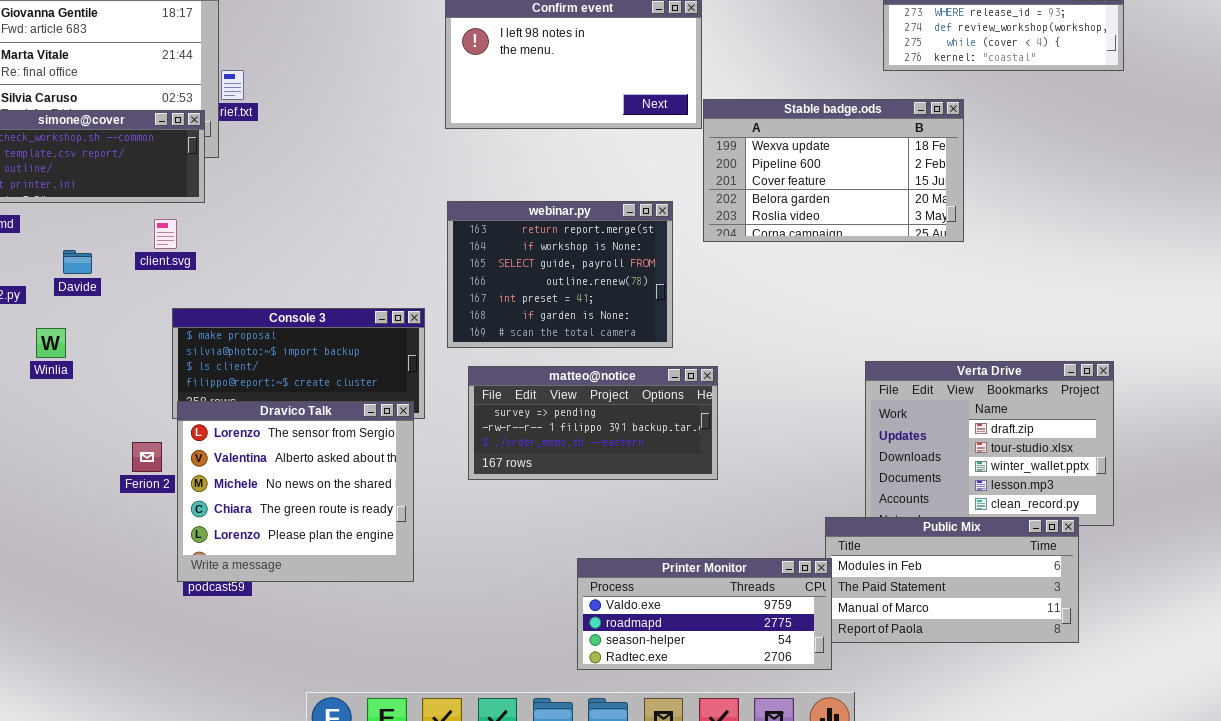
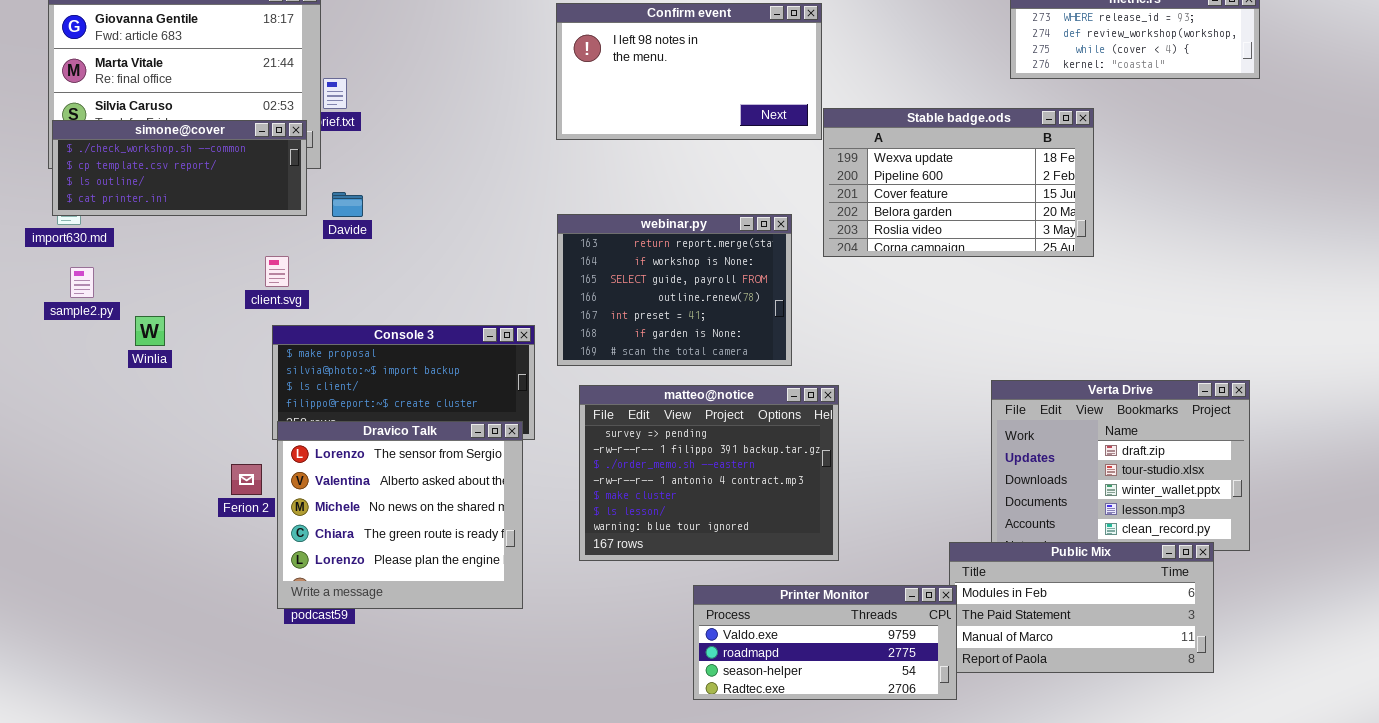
client.svg: [154,219,177,249] -> [265,256,289,287], moved
Davide: [63,250,92,274] -> [332,192,363,217], moved
Winlia: [36,328,66,358] -> [135,316,165,346], moved
matteo@notice: [468,366,718,480] -> [579,385,839,561], resized

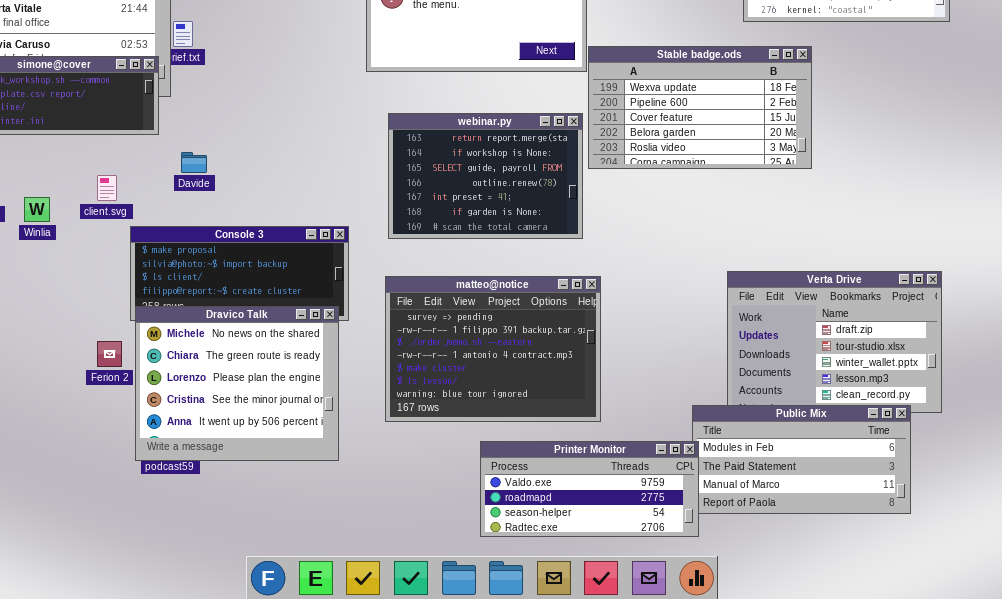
Davide: [332,192,363,217] -> [181,152,207,173], moved
webinar.py: [557,214,792,366] -> [388,113,583,239], moved
client.svg: [265,256,289,287] -> [97,175,117,201], moved
Winlia: [135,316,165,346] -> [24,197,50,222], moved
Dravico Talk: [277,421,523,609] -> [135,306,339,461], scrolled down 2 rows

